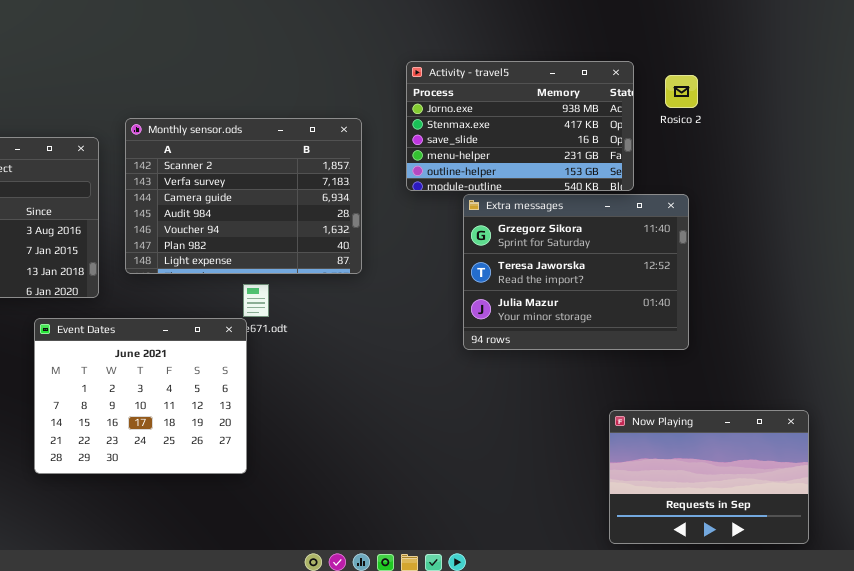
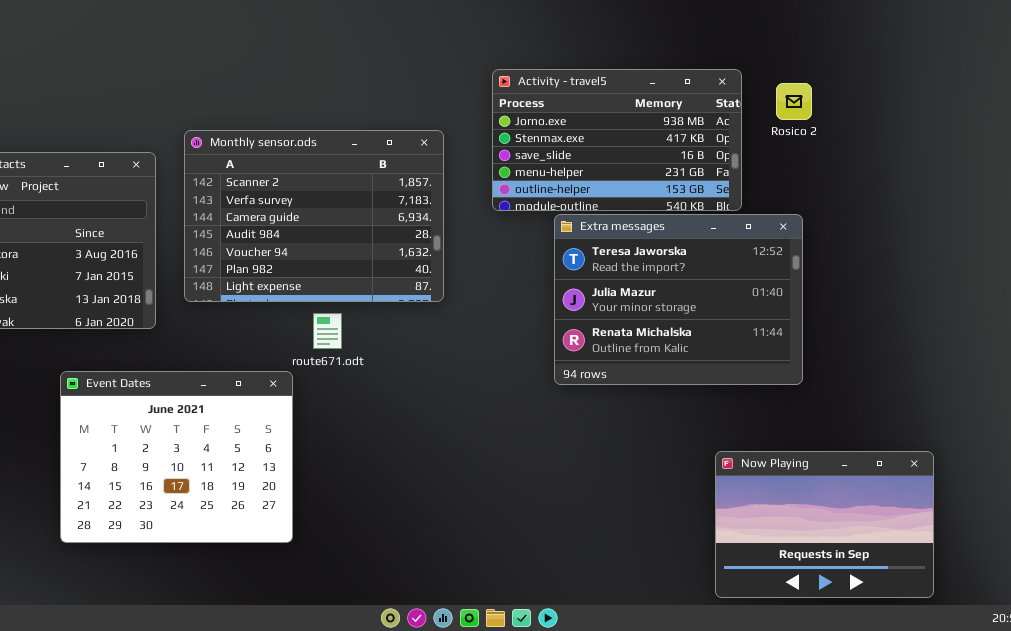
Extra messages: [463,194,689,350] -> [554,214,803,385], scrolled down 1 row
Event Dates: [34,318,247,474] -> [60,371,293,543], moved

